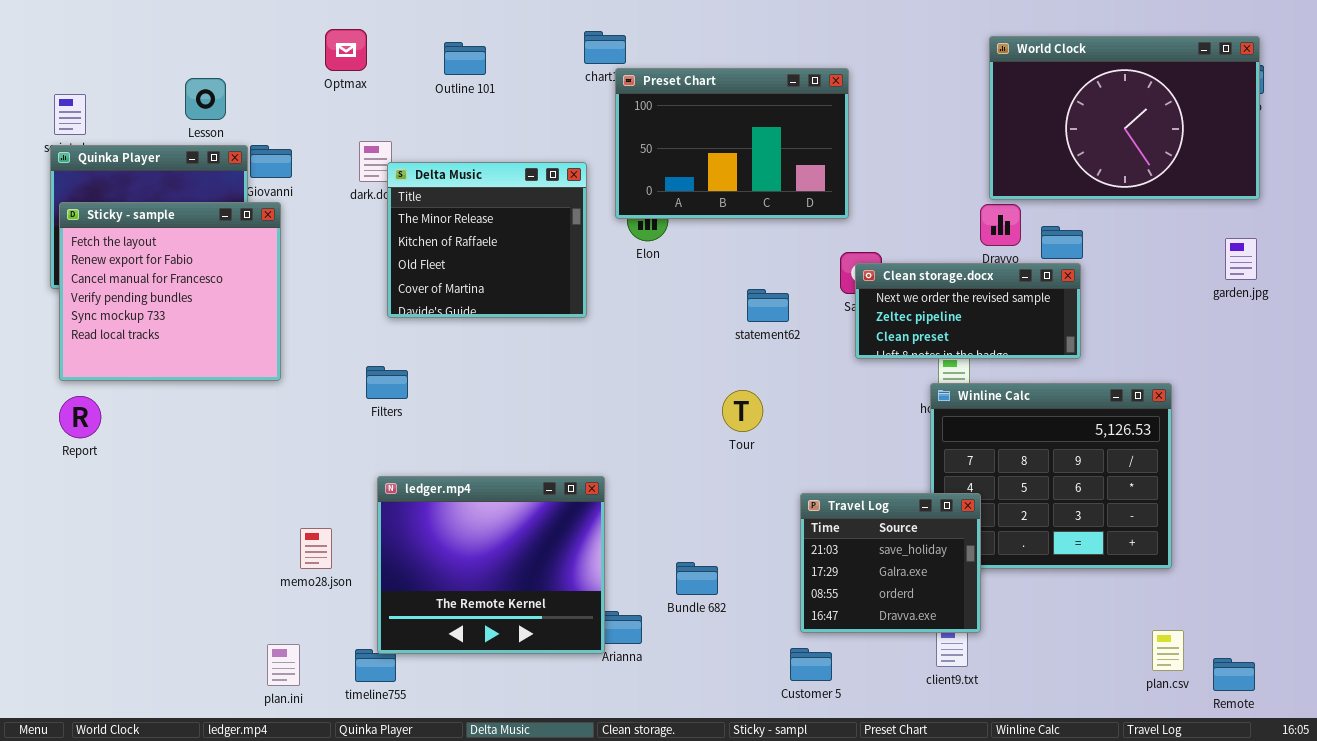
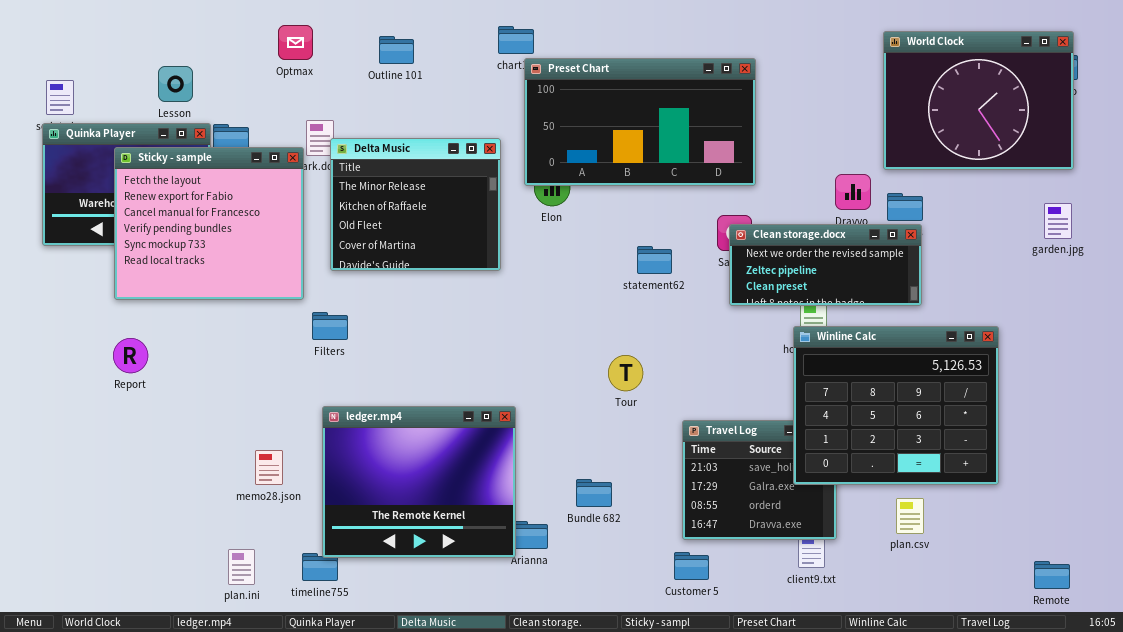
World Clock: [989,36,1260,200] -> [883,31,1074,170], resized
Preset Chart: [615,68,849,219] -> [524,58,756,186], resized
Sticky - sample: [59,202,281,381] -> [114,147,304,300], moved
Winline Calc: [930,383,1172,569] -> [793,326,999,485], raised
Tour: [722,390,763,432] -> [608,355,643,391], moved
Report: [59,396,101,438] -> [113,338,148,373], moved
plan.csv: [1152,630,1184,671] -> [896,498,924,534], moved

